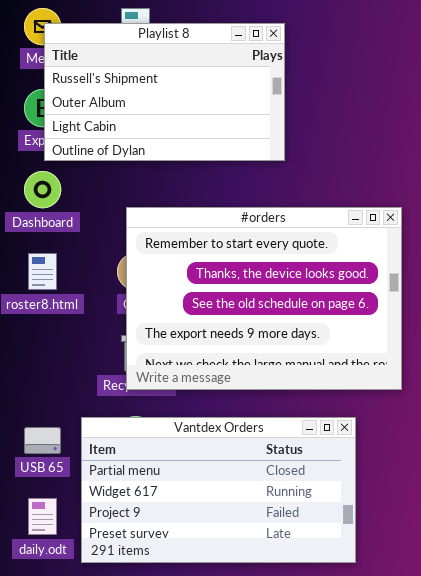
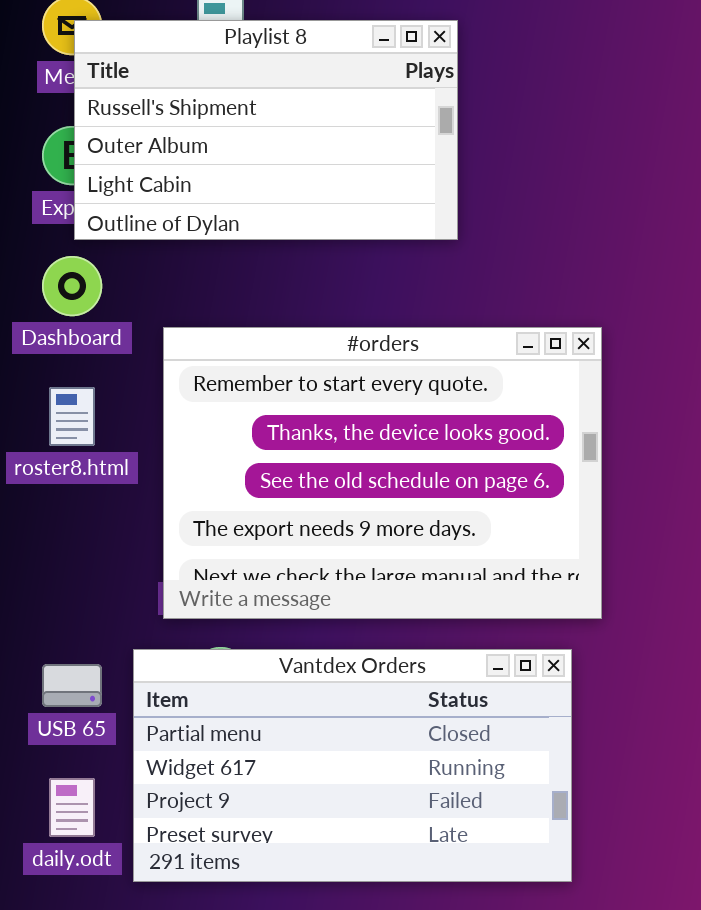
#orders: [126,207,402,390] -> [163,327,602,619], moved

